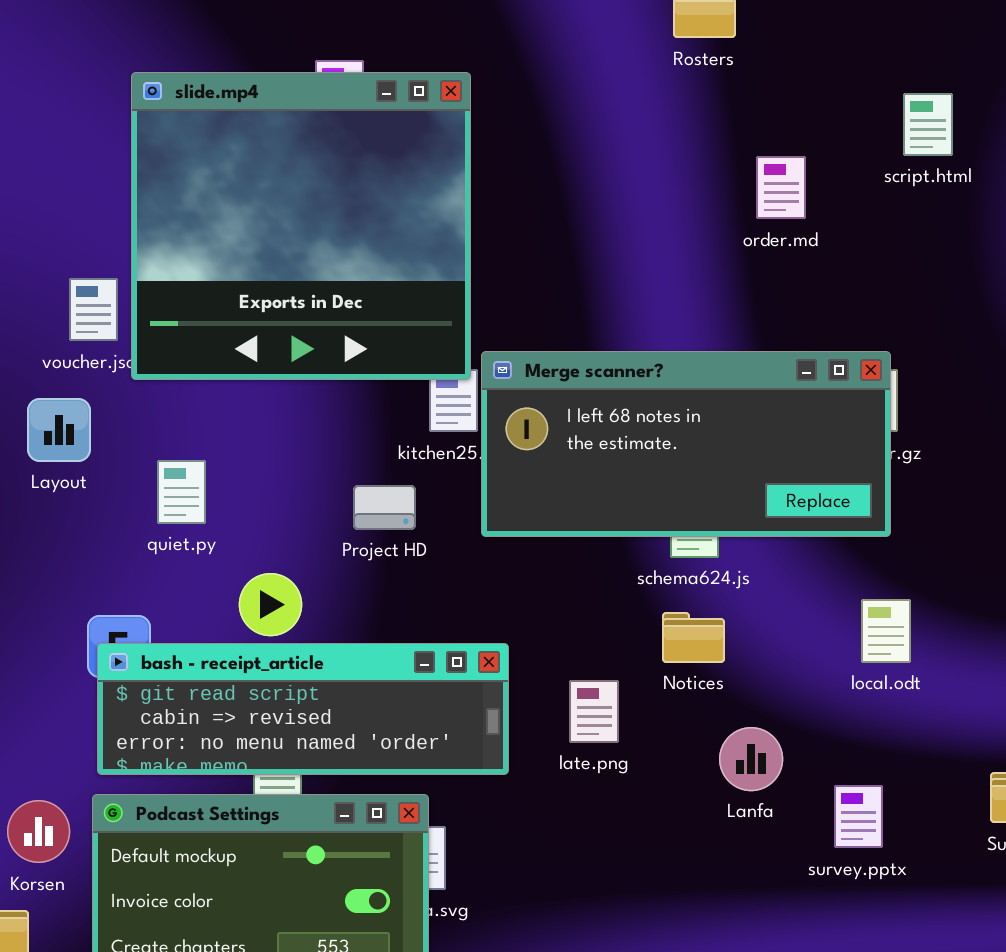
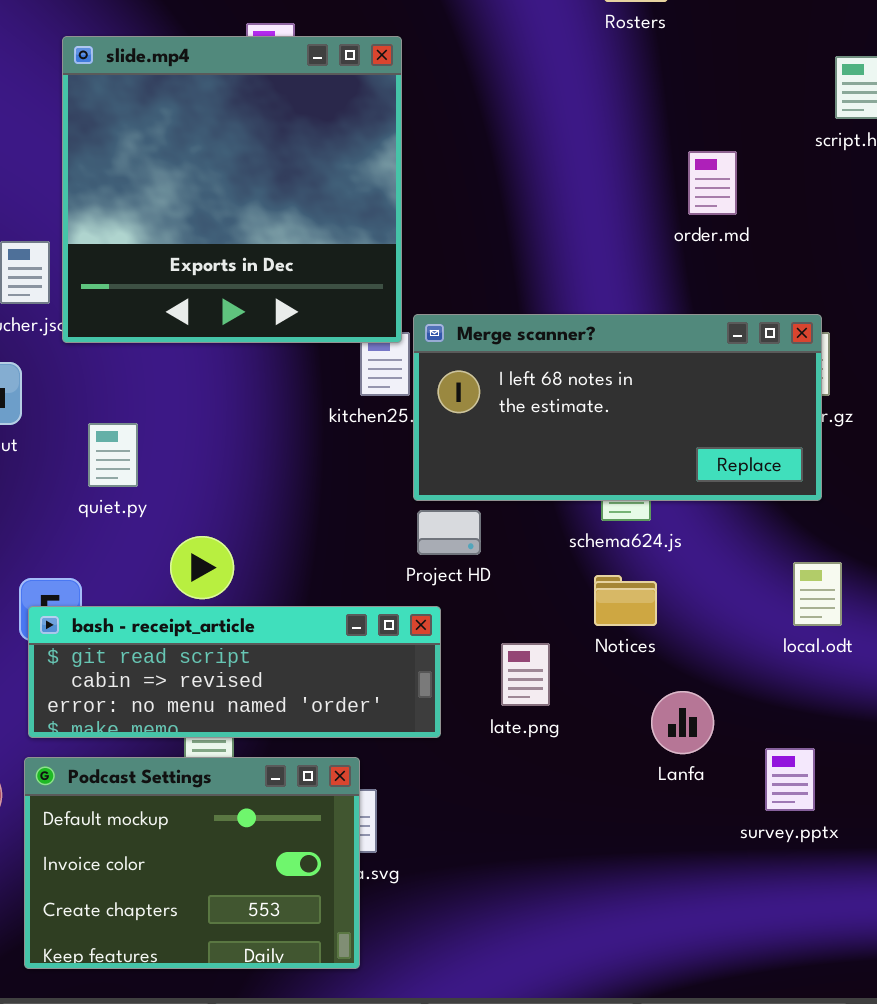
order.md: [756,156,806,219] -> [688,151,737,215], moved
Project HD: [353,485,416,530] -> [417,510,481,555], moved

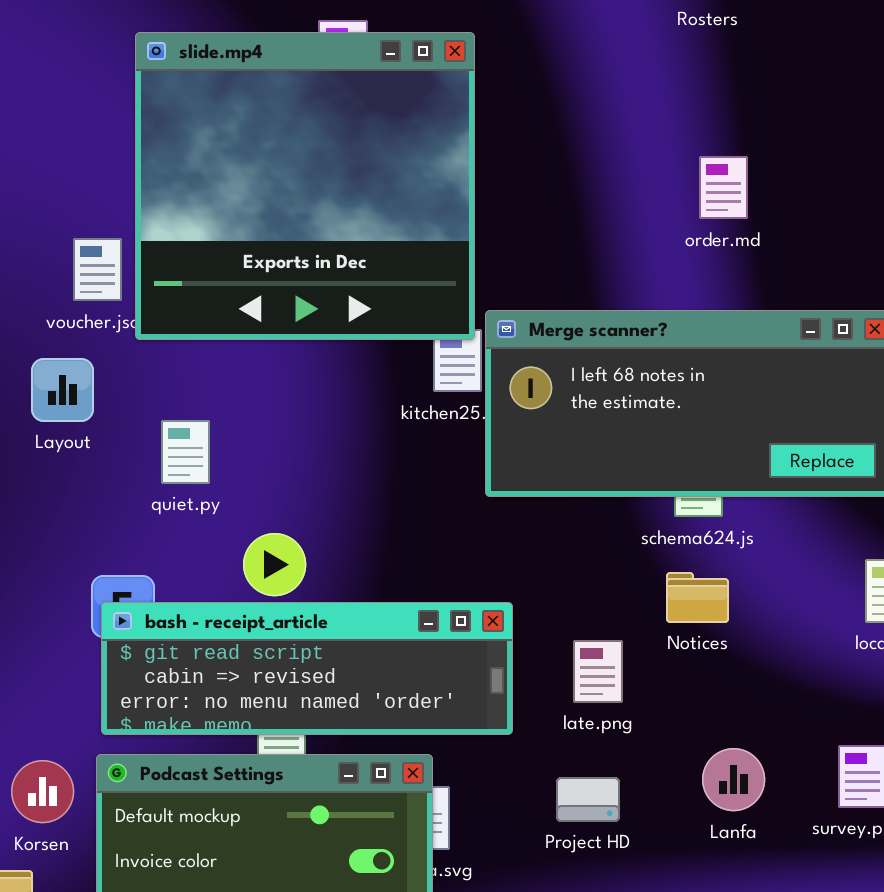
order.md: [688,151,737,215] -> [699,156,748,219], moved
Project HD: [417,510,481,555] -> [556,777,620,822], moved
Lanfa: [651,691,714,754] -> [702,748,765,811], moved

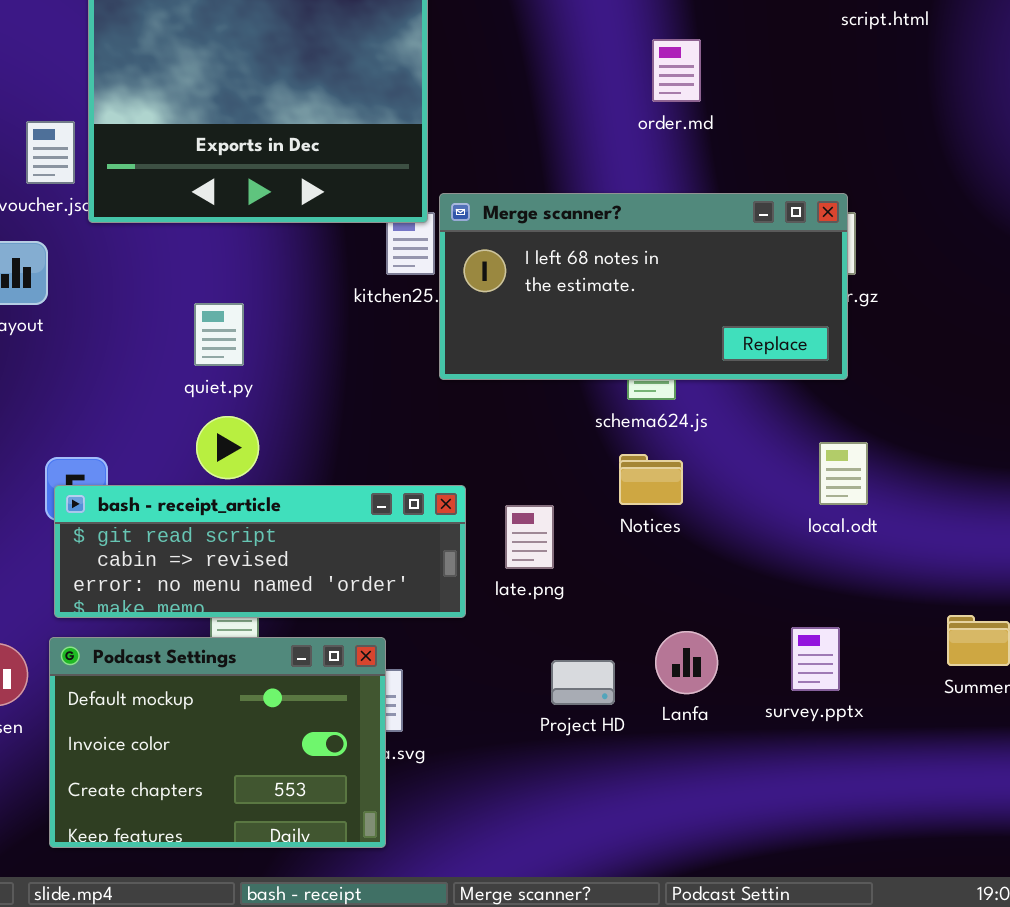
quiet.py: [161,420,210,484] -> [194,303,244,366], moved
late.png: [573,640,623,703] -> [505,505,554,569], moved
Project HD: [556,777,620,822] -> [551,660,615,705], moved

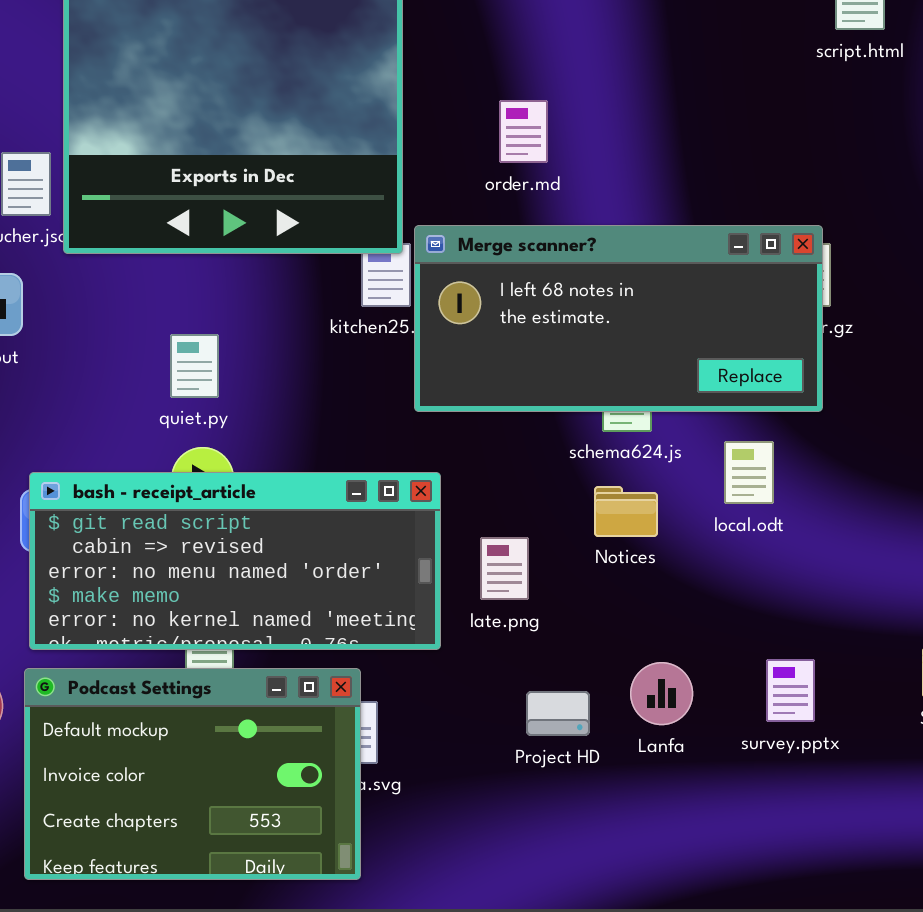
order.md: [652,39,701,102] -> [499,100,548,163], moved
local.odt: [819,442,868,505] -> [724,441,774,504], moved
bash - receipt_article: [54,485,466,618] -> [29,472,441,650], resized

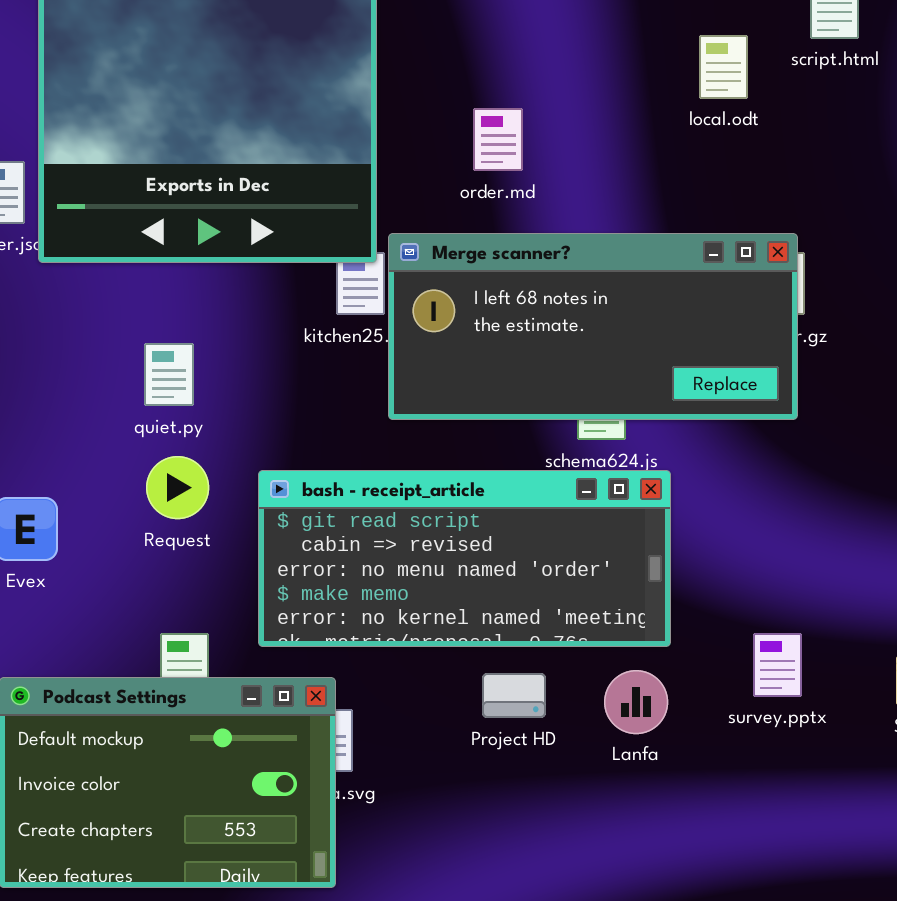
local.odt: [724,441,774,504] -> [699,35,748,99], moved
bash - receipt_article: [29,472,441,650] -> [258,470,671,647], moved
survey.pptx: [766,659,815,722] -> [753,633,802,697], moved
Project HD: [526,691,590,736] -> [482,673,546,718], moved

